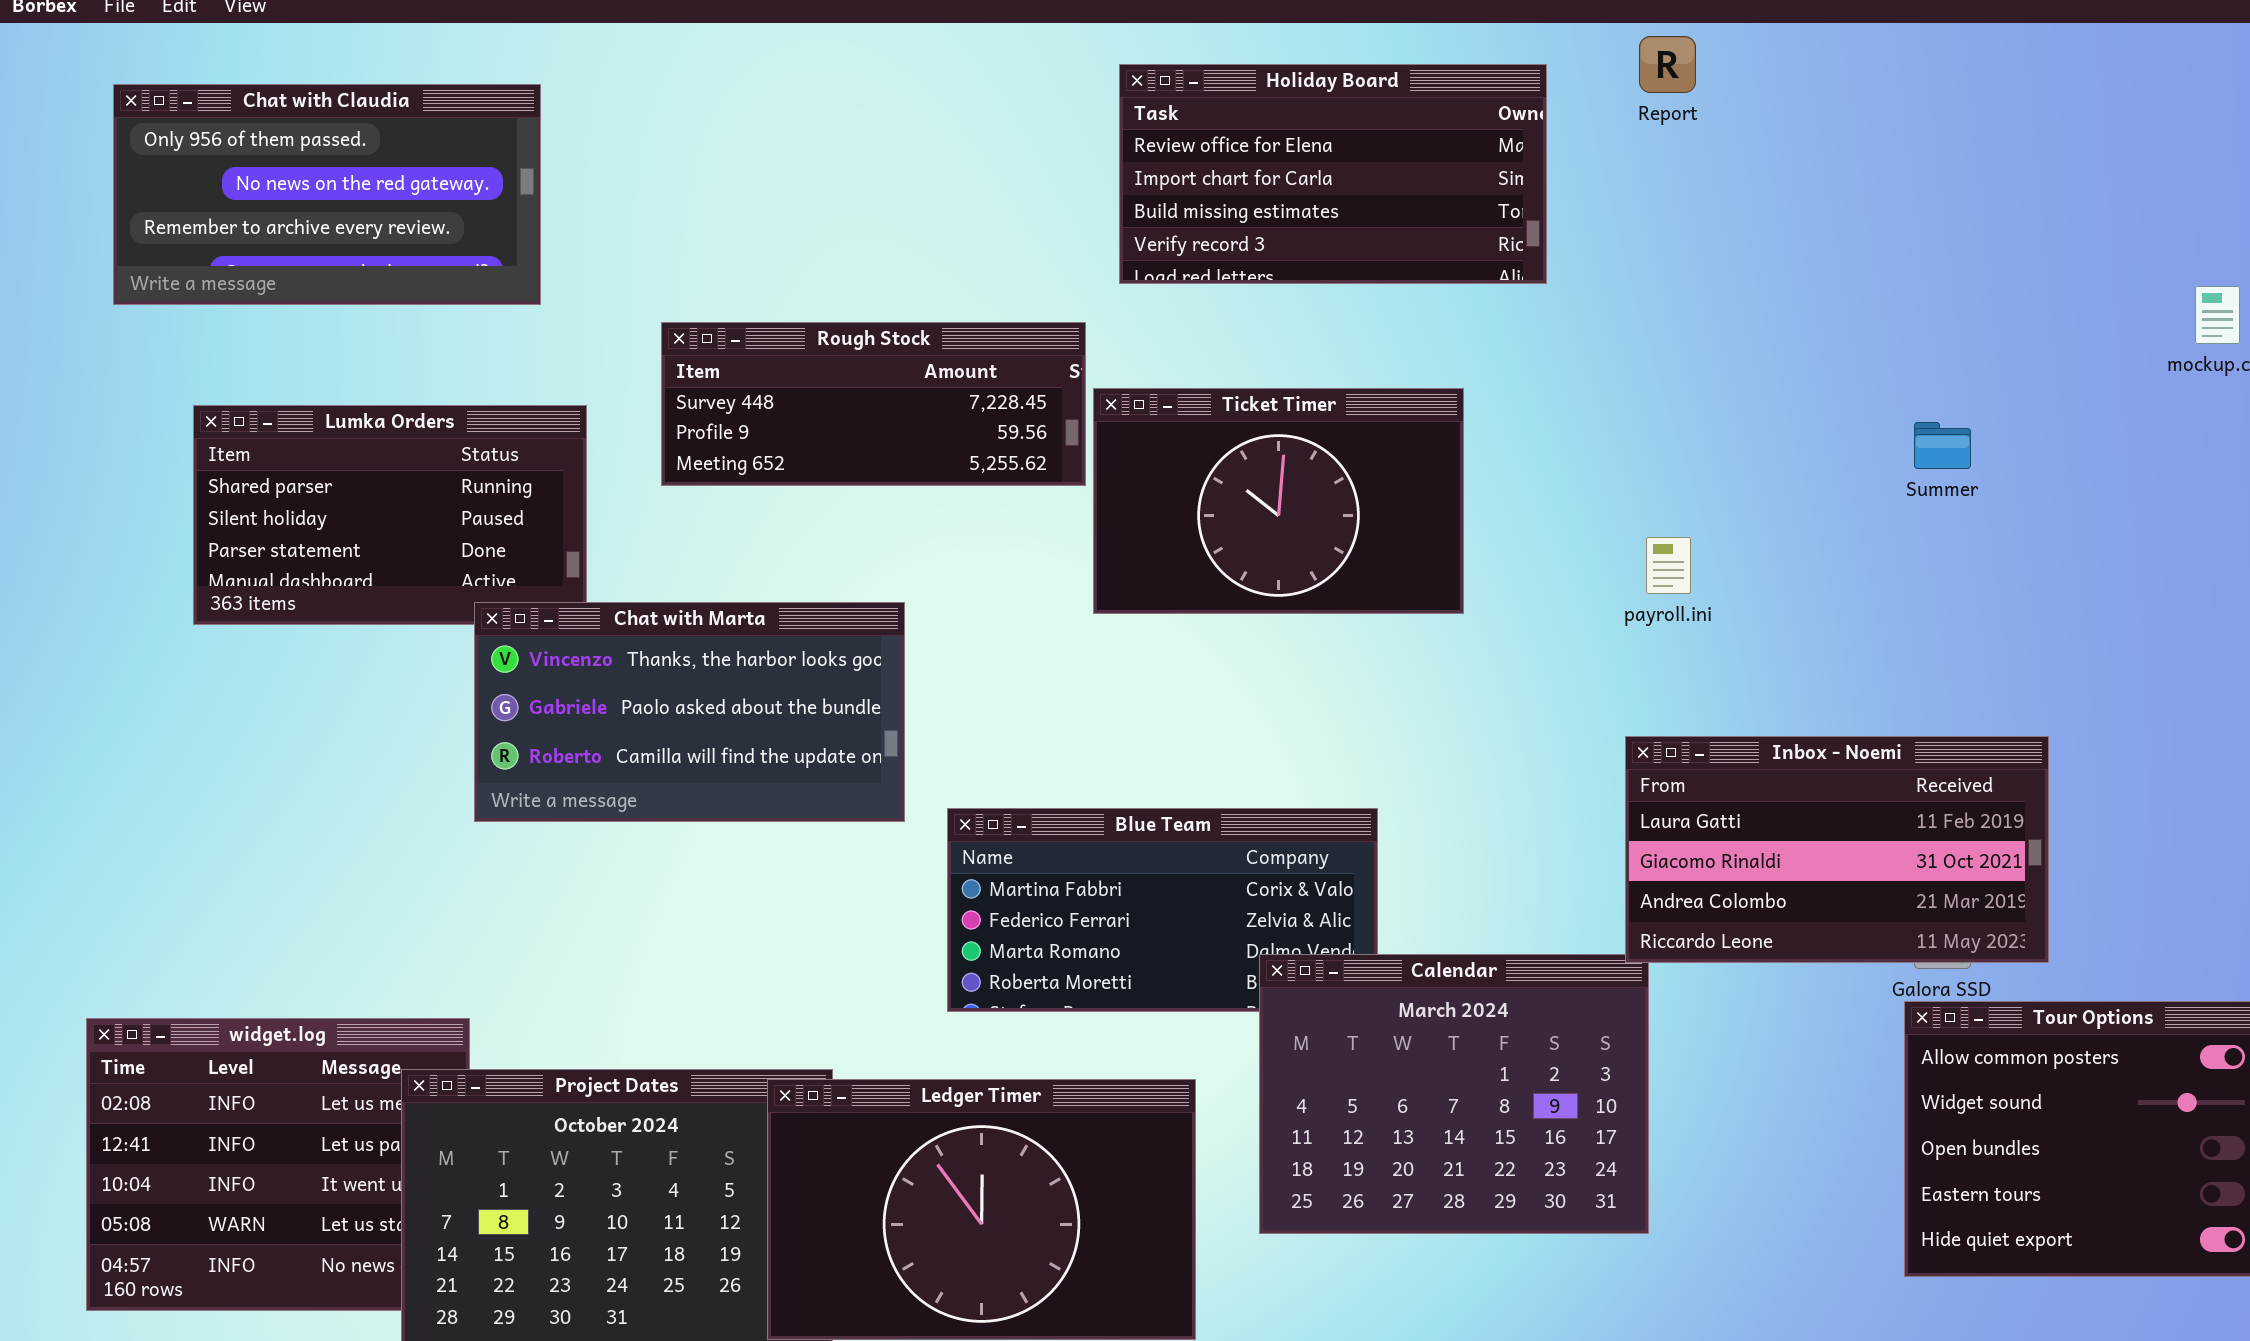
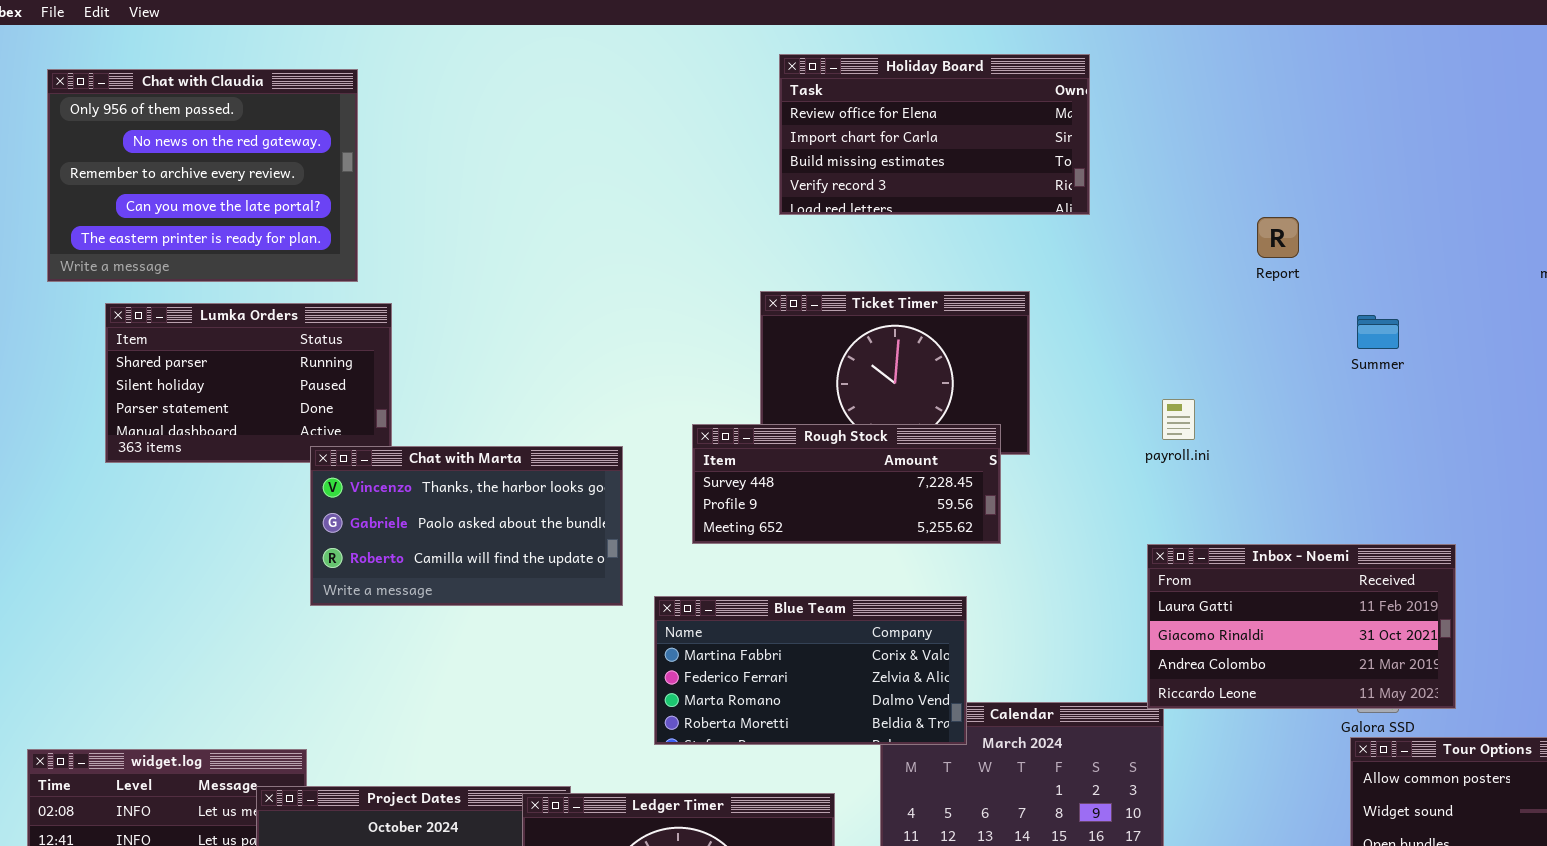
Report: [1639,36,1696,93] -> [1257,217,1299,258], moved
Chat with Claudia: [113,84,541,305] -> [47,69,358,282], resized
Rough Stock: [661,322,1086,486] -> [692,424,1001,544], moved
Blue Team: [947,808,1378,1012] -> [654,596,967,745], raised

